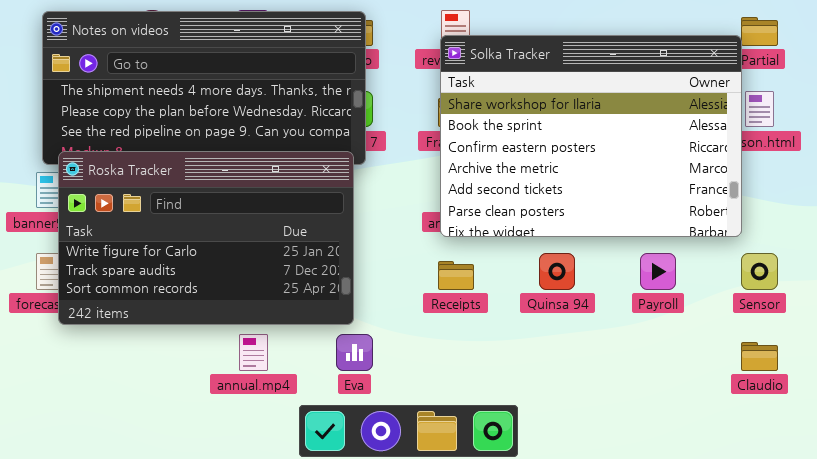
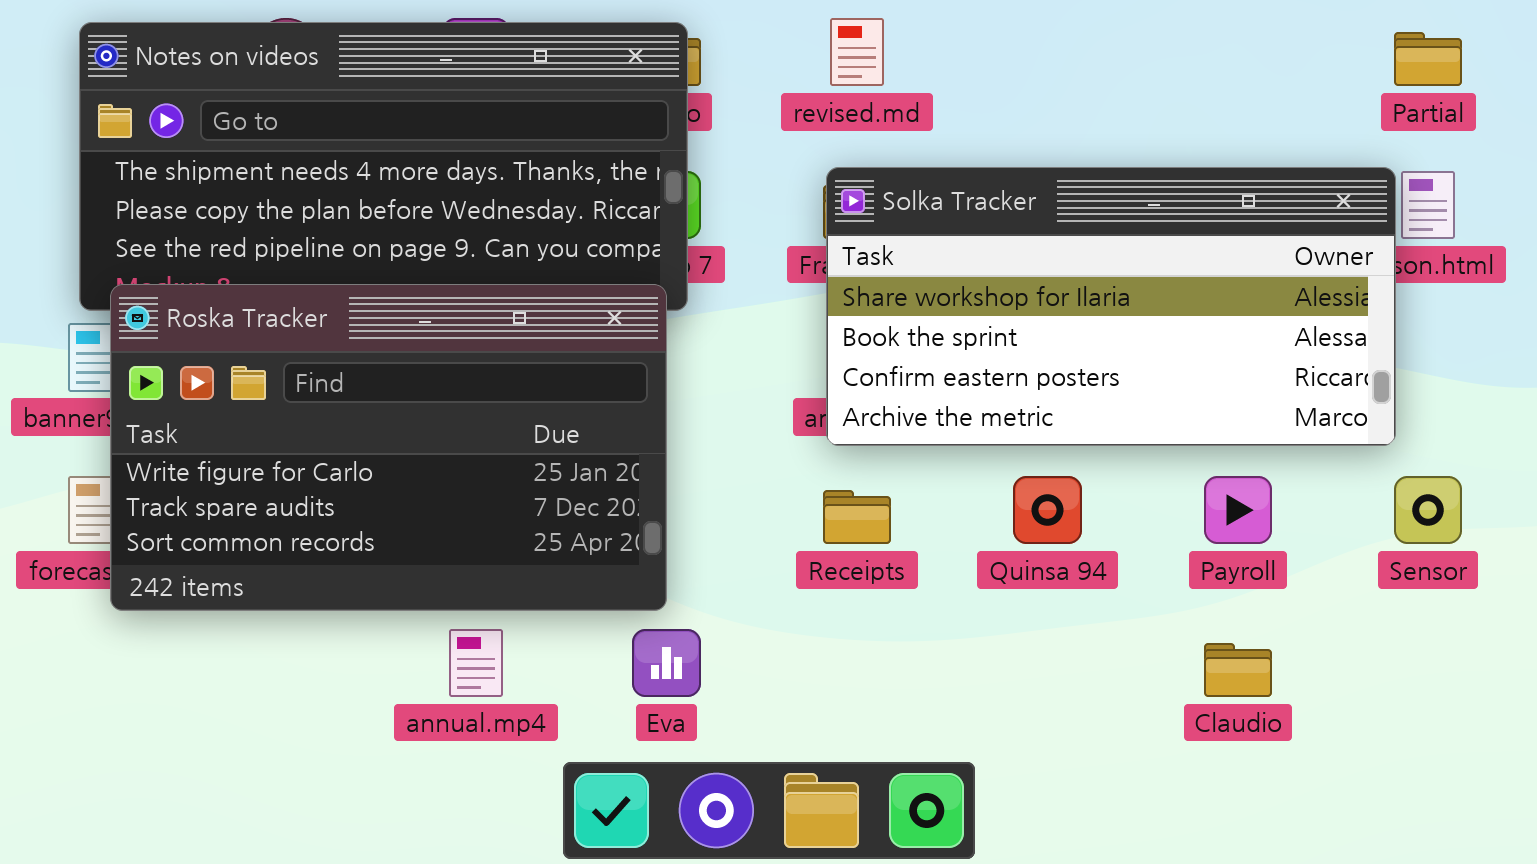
Solka Tracker: [440,35,742,237] -> [826,167,1396,446], resized
Claudio: [741,342,778,371] -> [1204,643,1272,697], moved

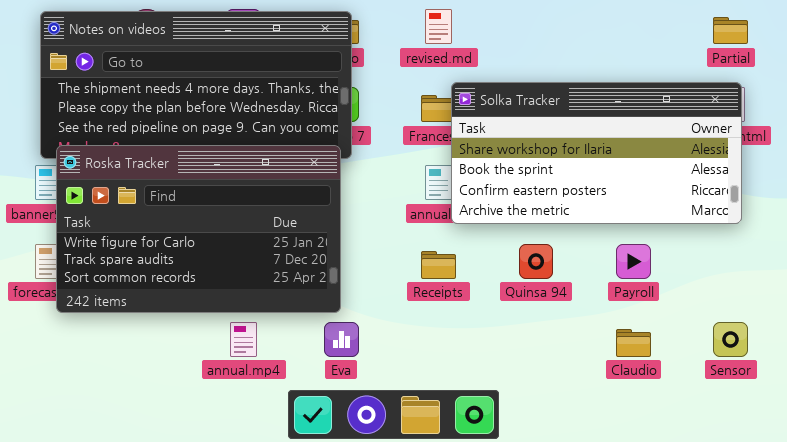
Solka Tracker: [826,167,1396,446] -> [451,82,742,224], moved
Sensor: [1394,476,1462,544] -> [713,322,748,357], moved

